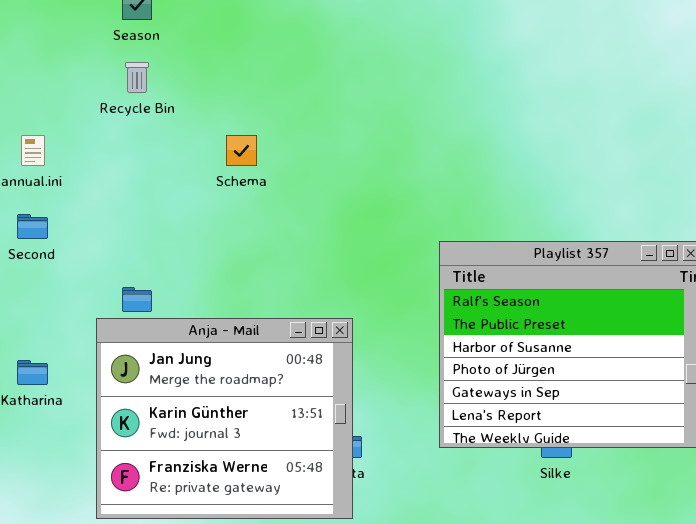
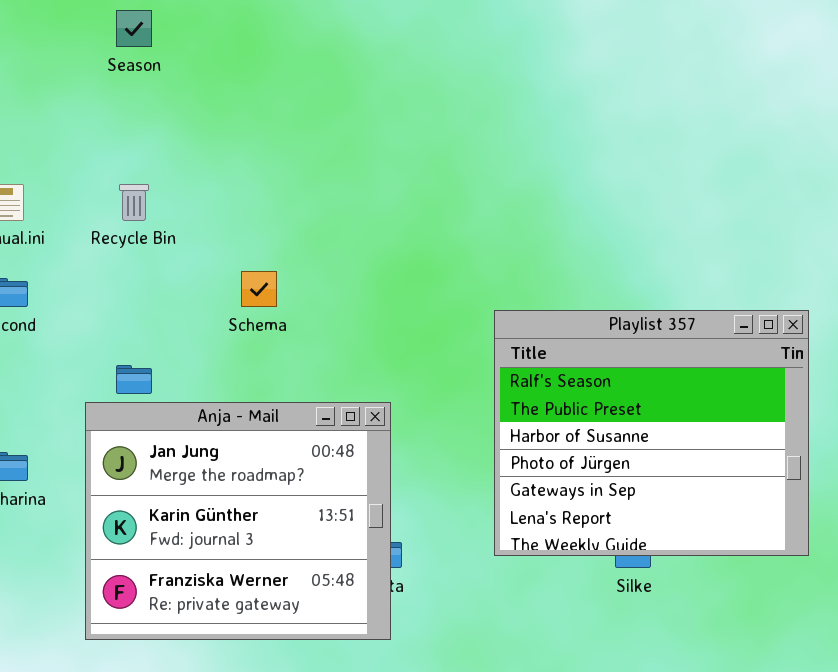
Recycle Bin: [125,62,149,93] -> [119,184,149,221], moved
Schema: [226,135,257,166] -> [241,271,277,307], moved

